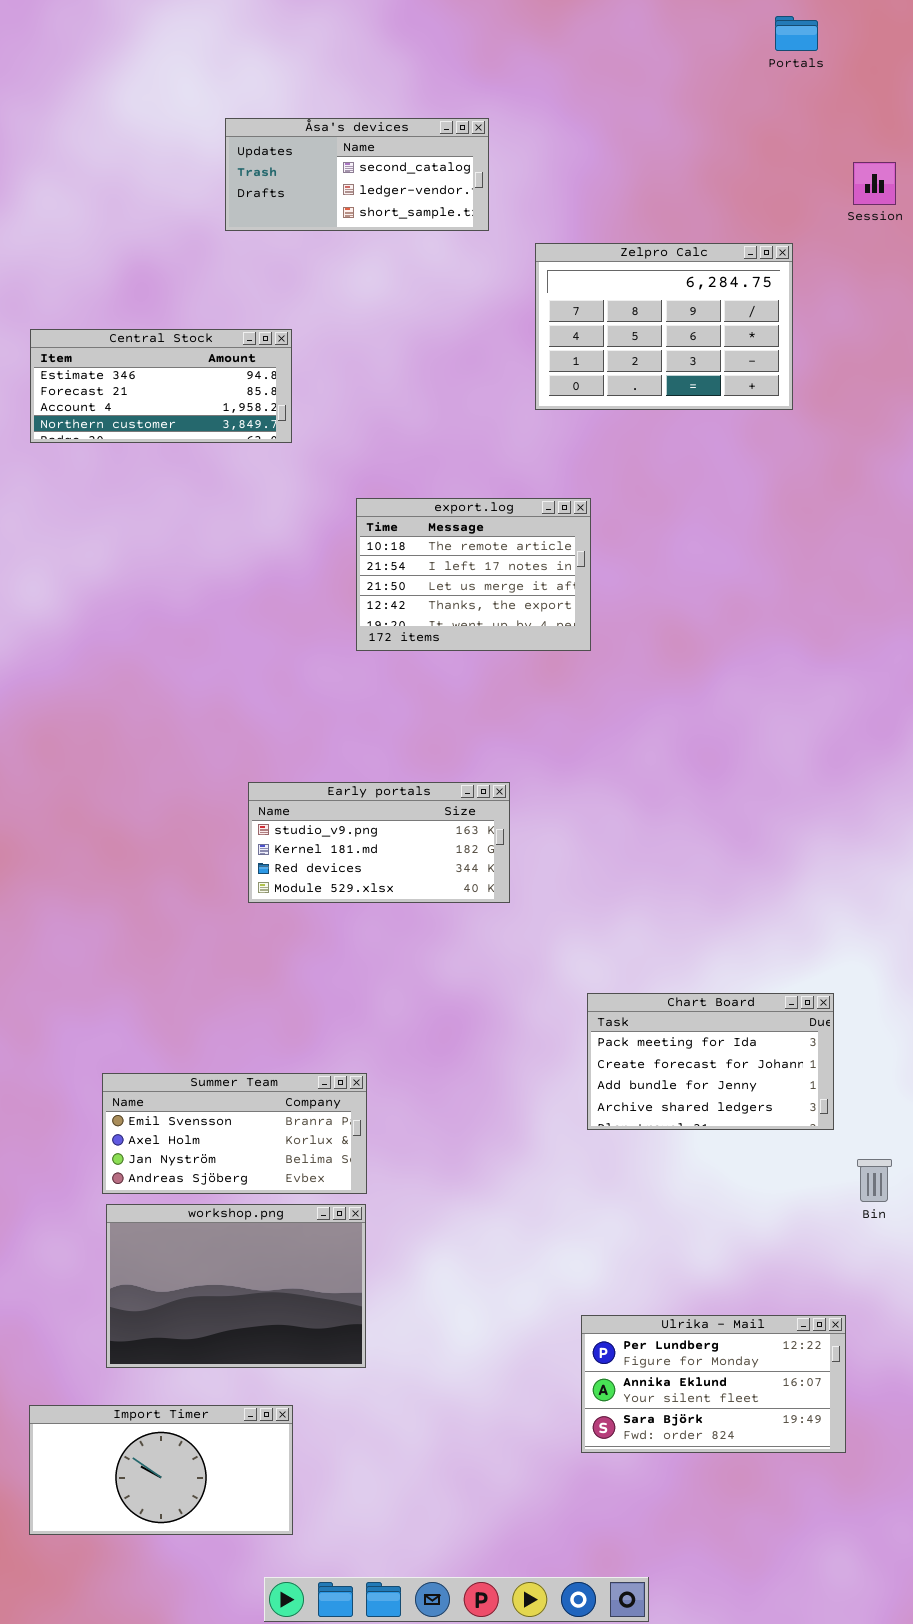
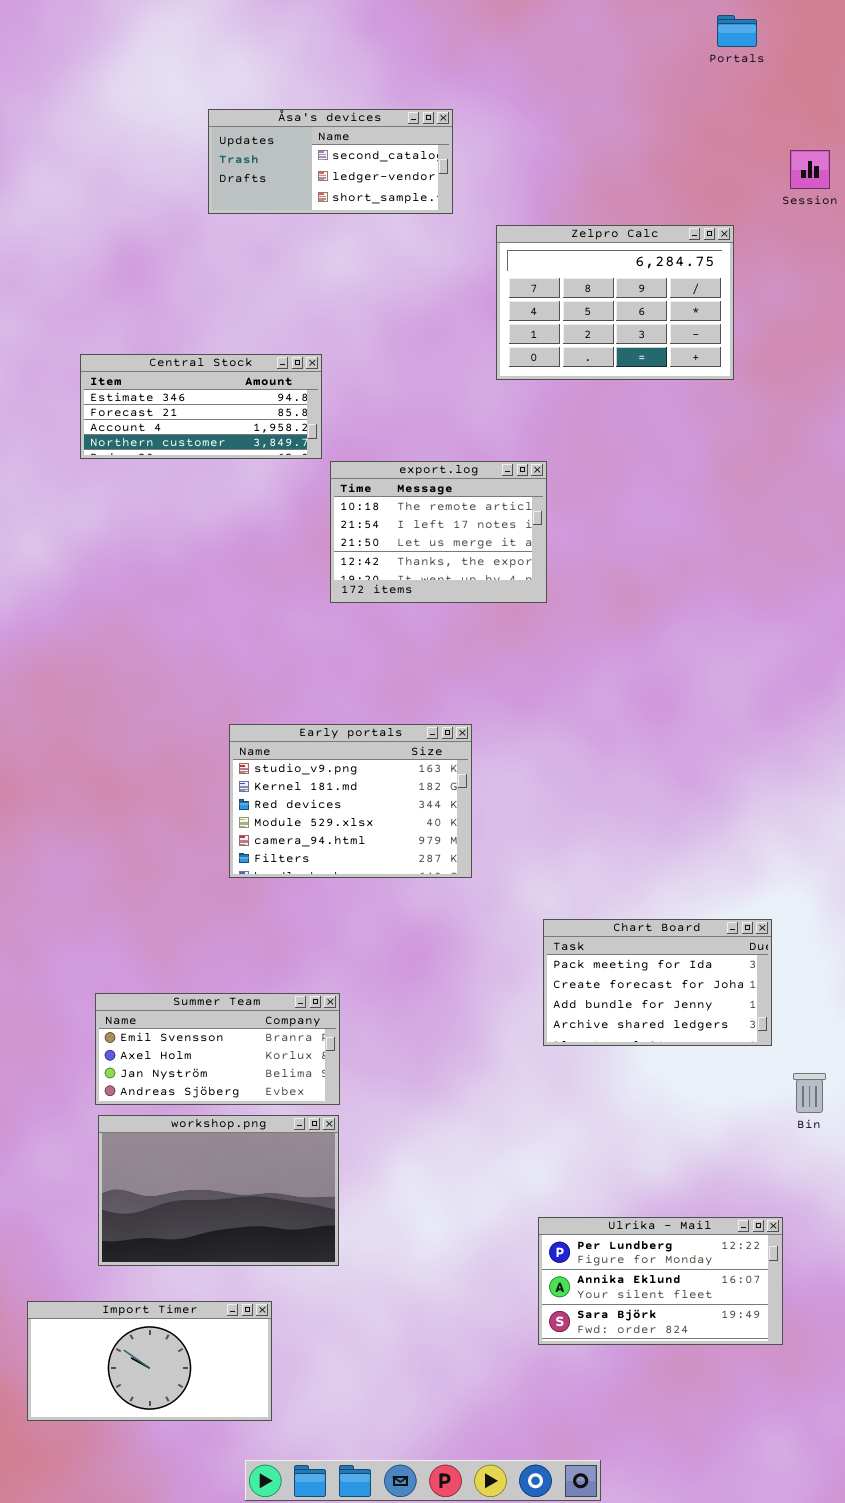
Central Stock: [30,329,292,443] -> [80,354,322,459], moved
Early portals: [248,782,510,903] -> [229,724,472,878], resized

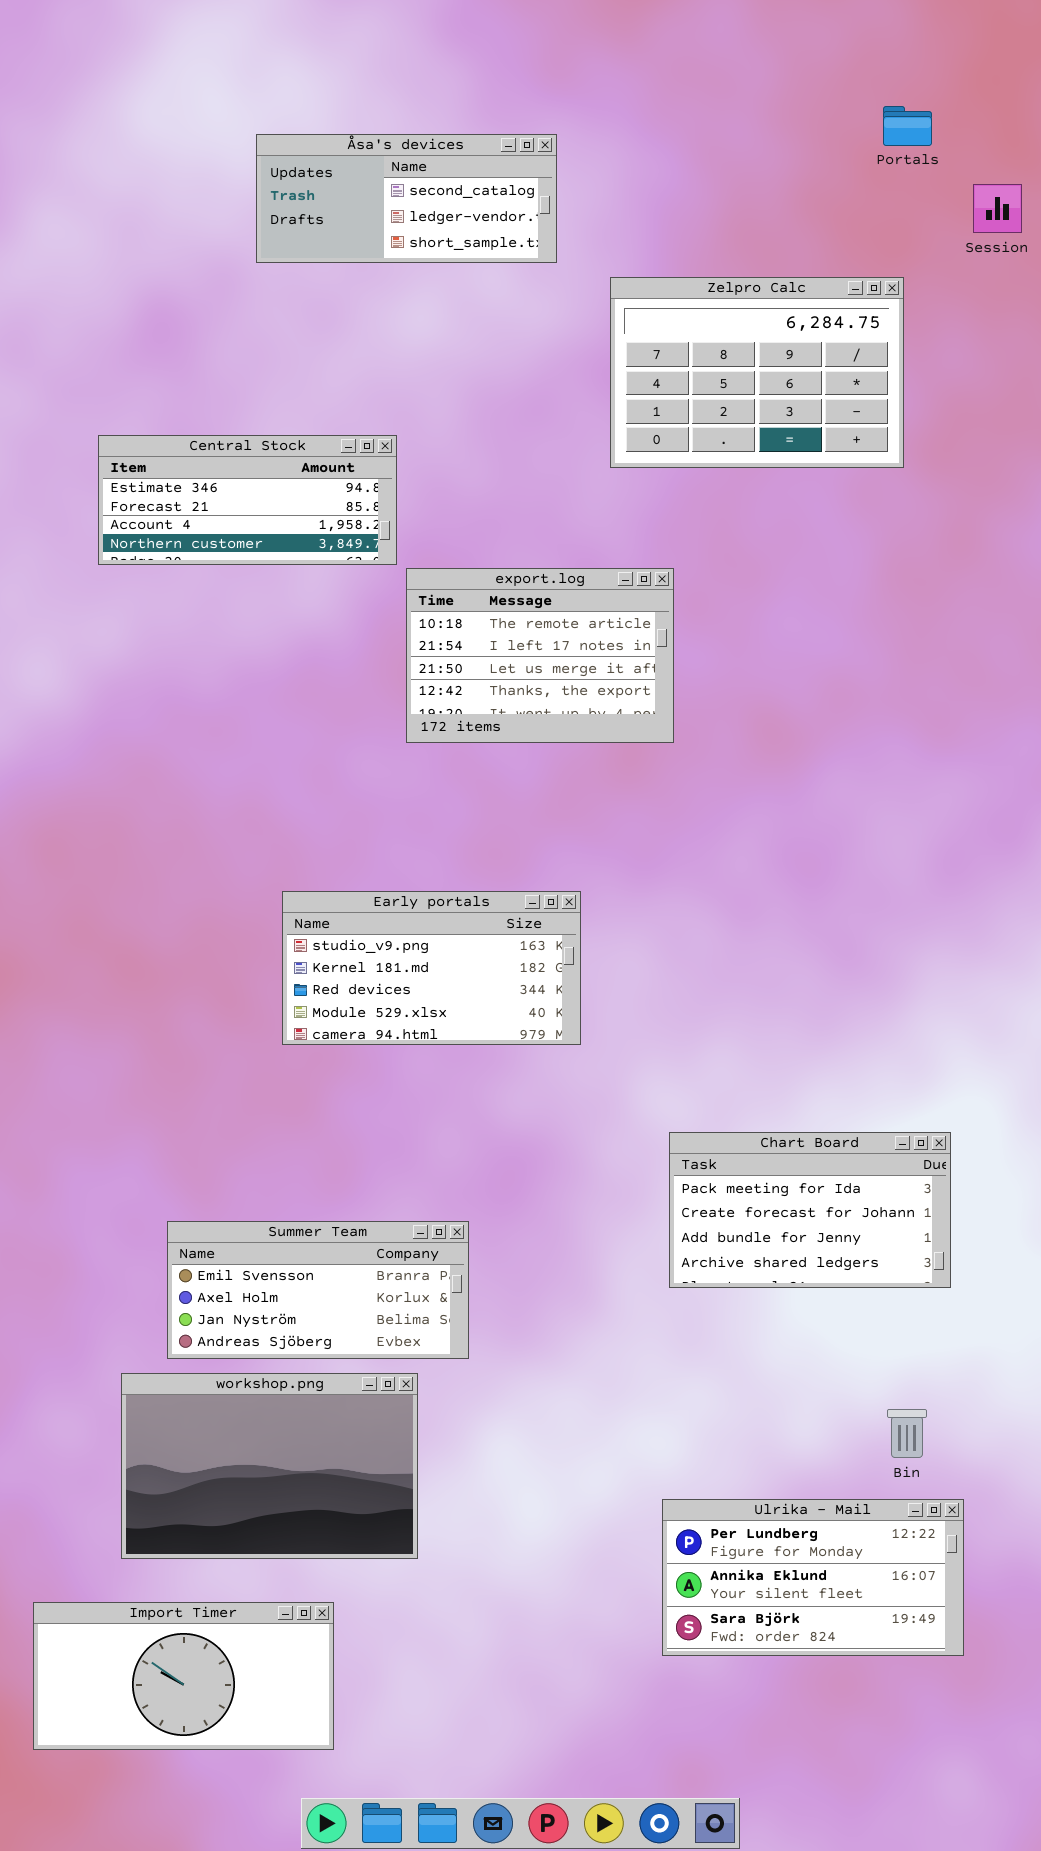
Portals: [717,15,757,47] -> [883,106,932,146], moved
Early portals: [229,724,472,878] -> [282,891,581,1045], resized
Summer Team: [95,993,340,1105] -> [167,1221,469,1359], moved
Bin: [793,1073,826,1113] -> [887,1409,927,1458], moved

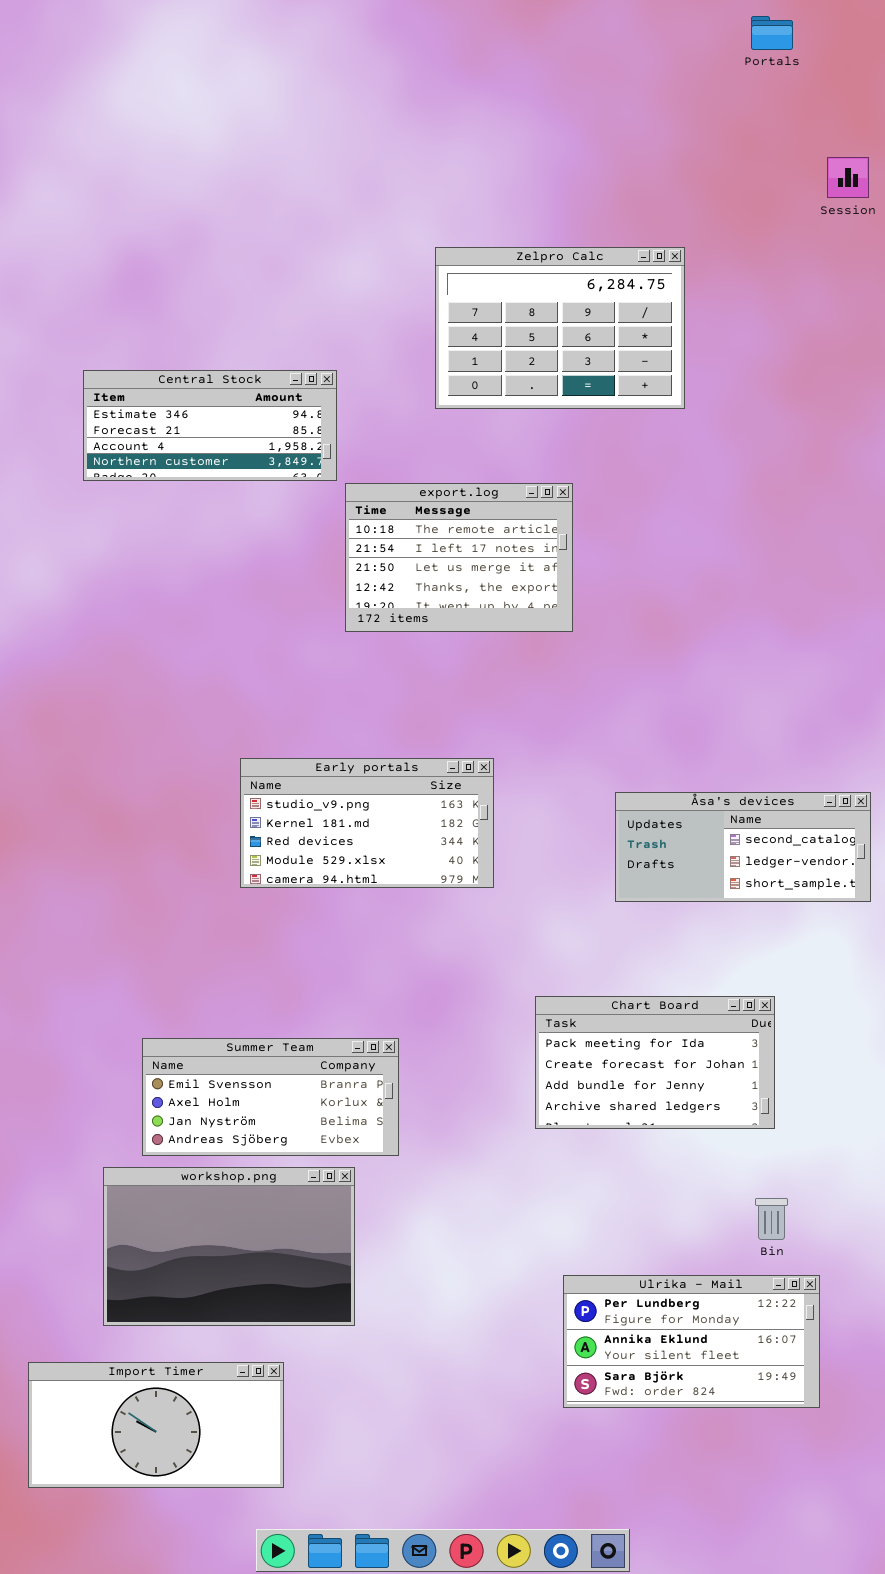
Portals: [883,106,932,146] -> [751,16,793,50], moved
Åsa's devices: [256,134,557,263] -> [615,792,871,902], moved
Zelpro Calc: [610,277,904,468] -> [435,247,685,409], moved
Chart Board: [669,1132,951,1288] -> [535,996,775,1129], moved

